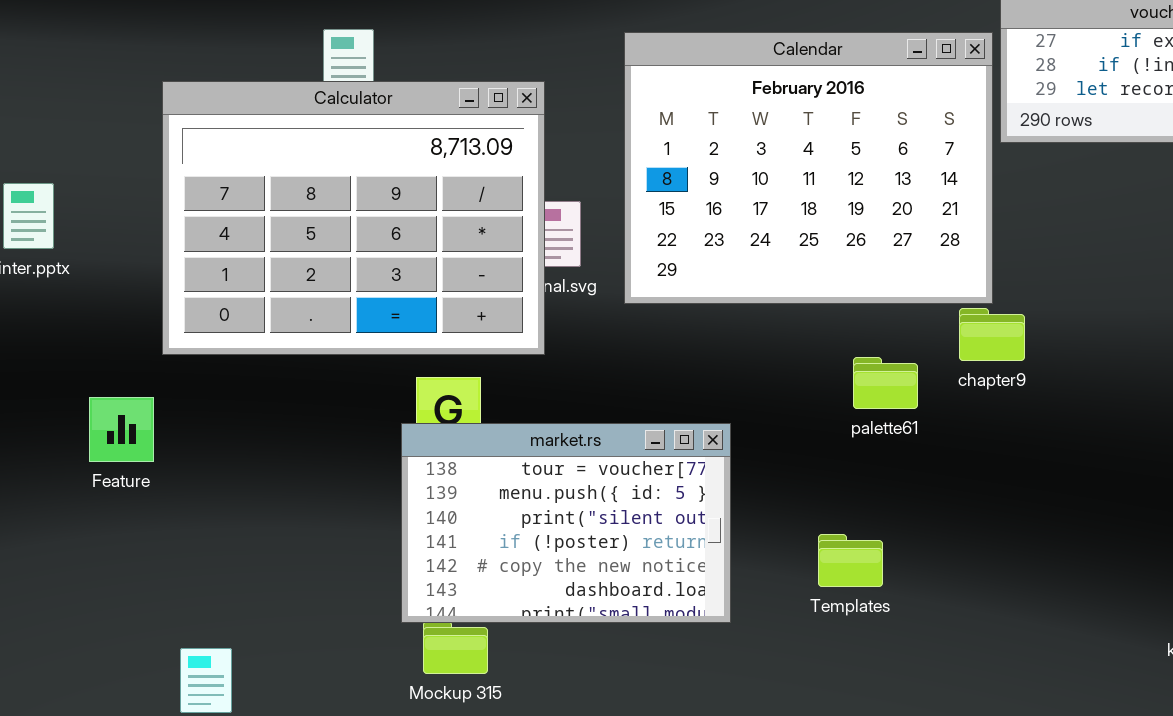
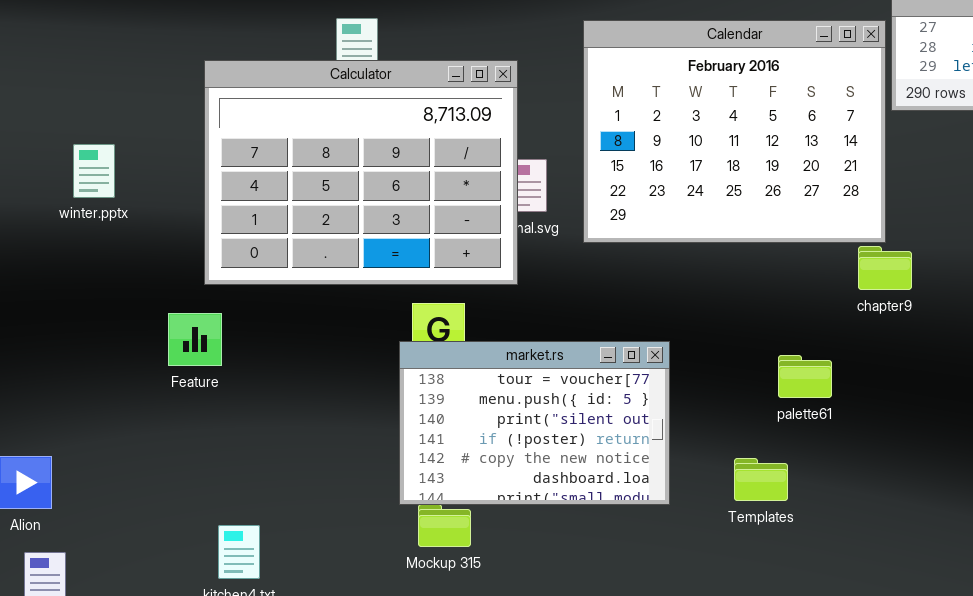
palette61: [853,357,918,409] -> [778,355,832,398], moved
Feature: [89,397,154,462] -> [168,313,222,366], moved
Templates: [818,534,883,587] -> [734,458,788,501], moved

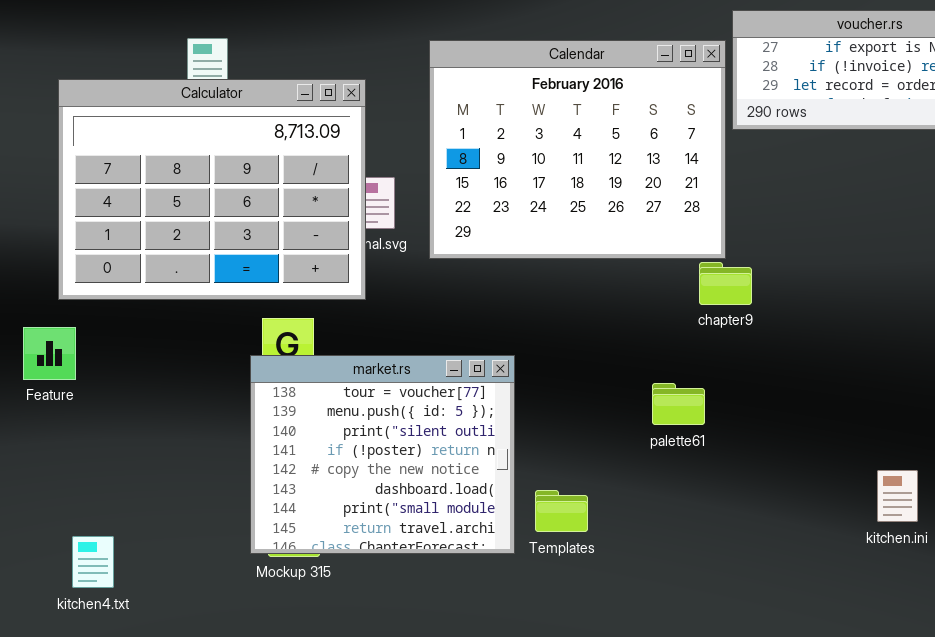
market.rs: [399,341,670,505] -> [250,355,515,554], resized
palette61: [778,355,832,398] -> [652,383,705,425], moved
Templates: [734,458,788,501] -> [535,490,588,532], moved

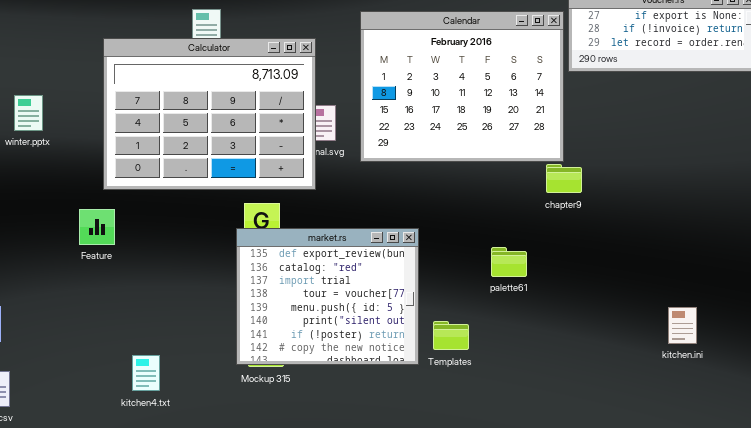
market.rs: [250,355,515,554] -> [236,228,419,365], scrolled up 3 rows
palette61: [652,383,705,425] -> [491,247,527,277], moved
kitchen4.txt: [72,536,114,588] -> [132,355,160,391], moved

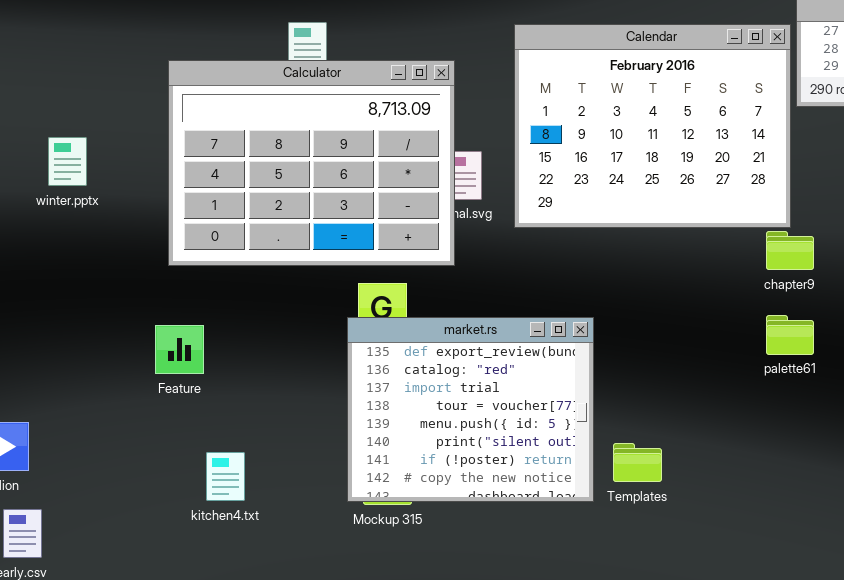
Feature: [79,209,115,245] -> [155,325,204,374], moved
palette61: [491,247,527,277] -> [766,315,814,355], moved
kitchen4.txt: [132,355,160,391] -> [206,452,245,501], moved

